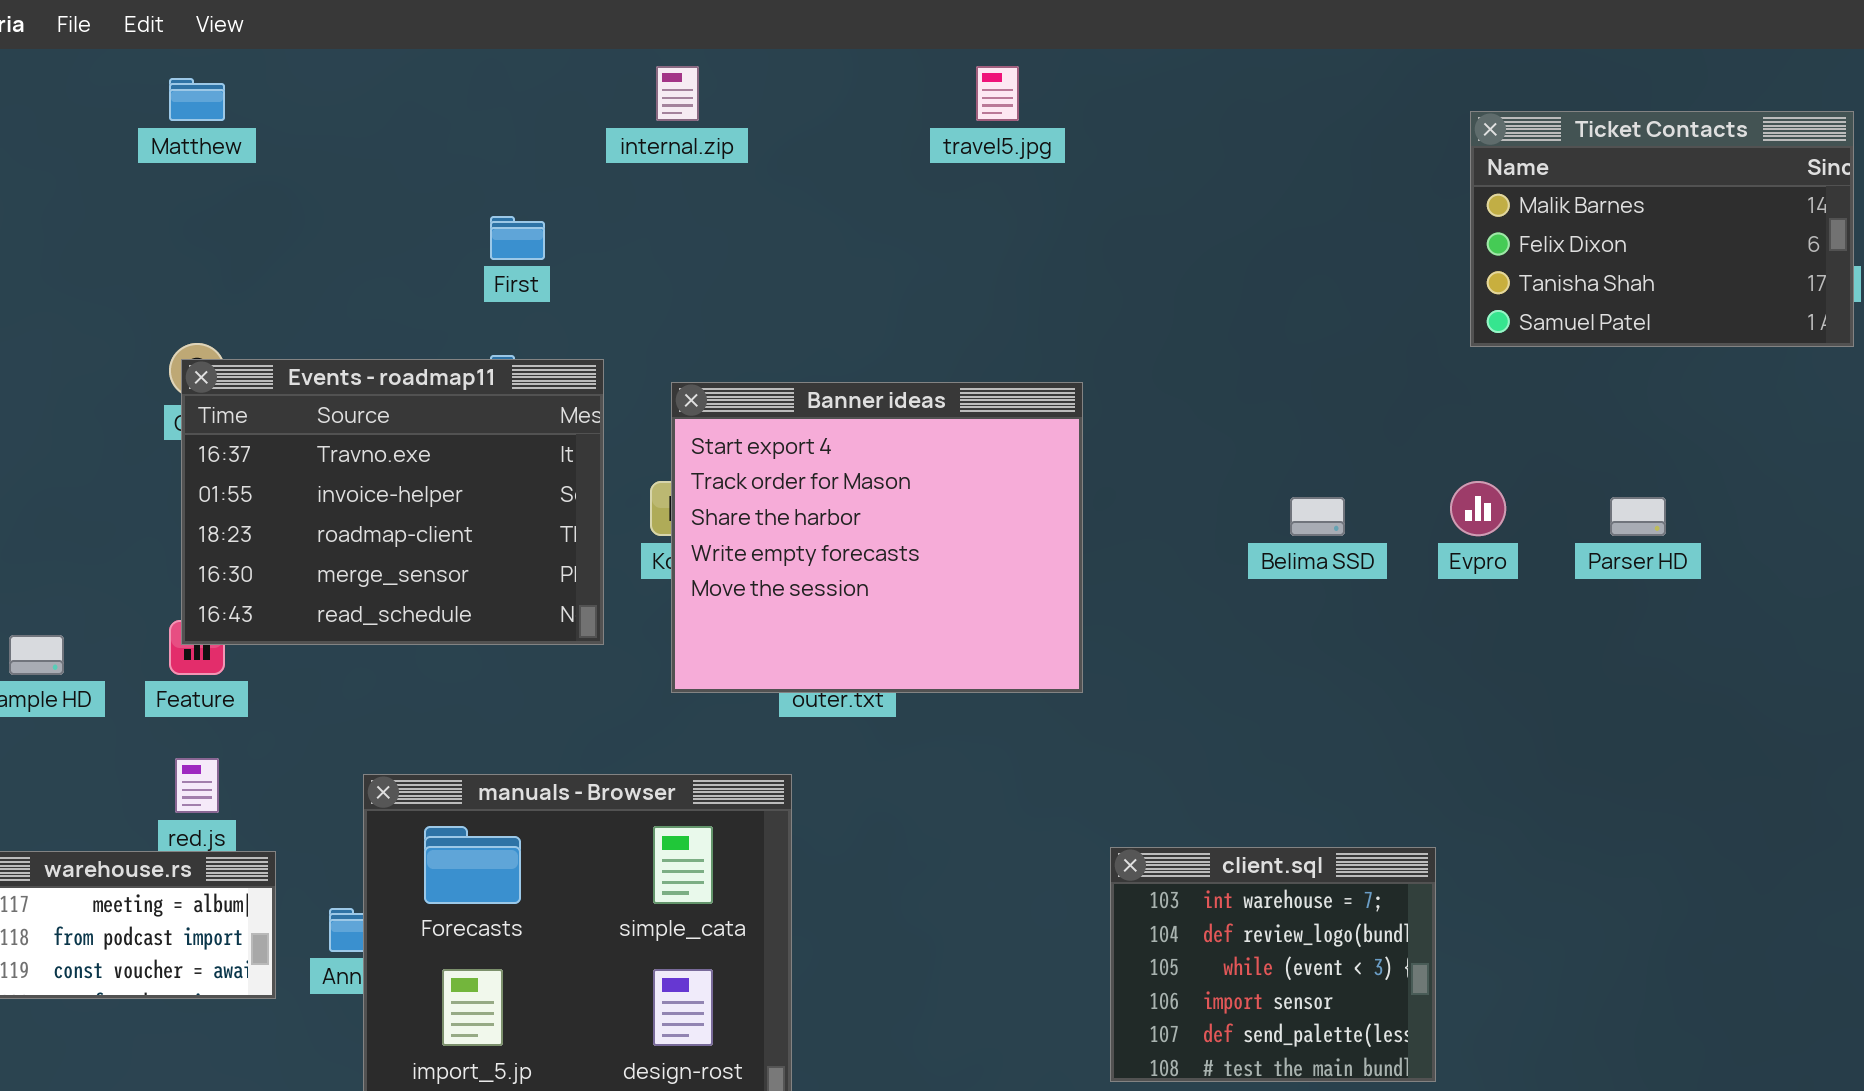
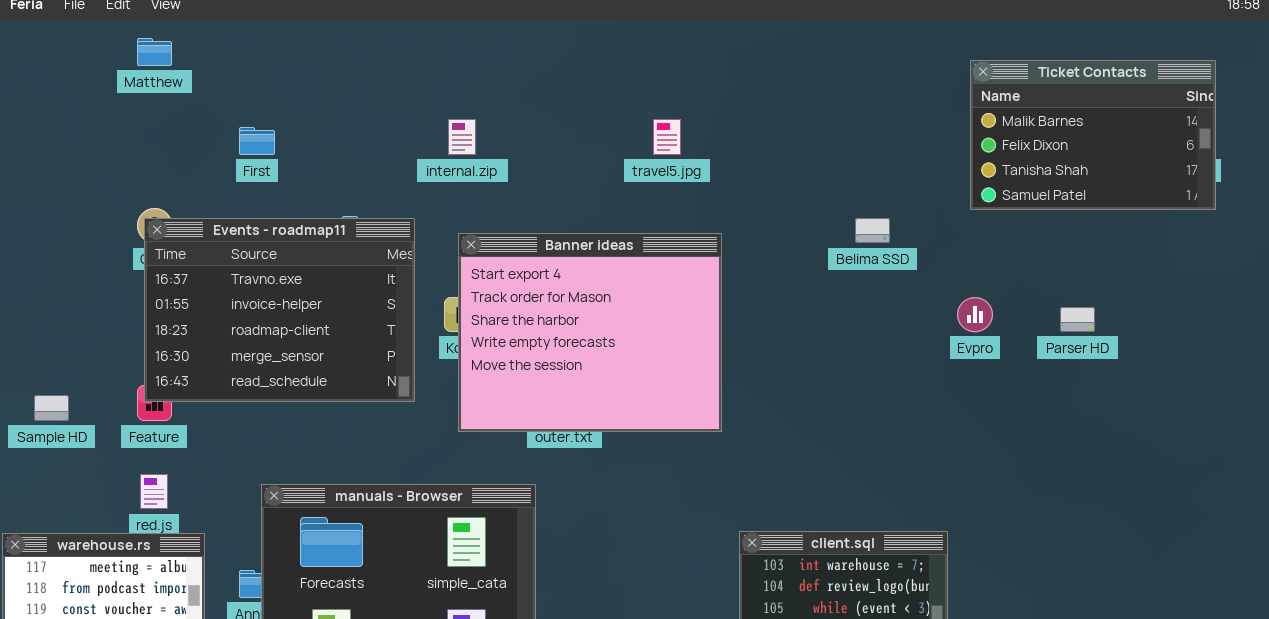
internal.zip: [656,66,699,121] -> [448,119,476,155], moved
travel5.jpg: [976,66,1019,121] -> [653,119,681,155], moved
First: [490,216,545,260] -> [239,127,275,155], moved
Belima SSD: [1290,497,1345,536] -> [855,218,890,243], moved

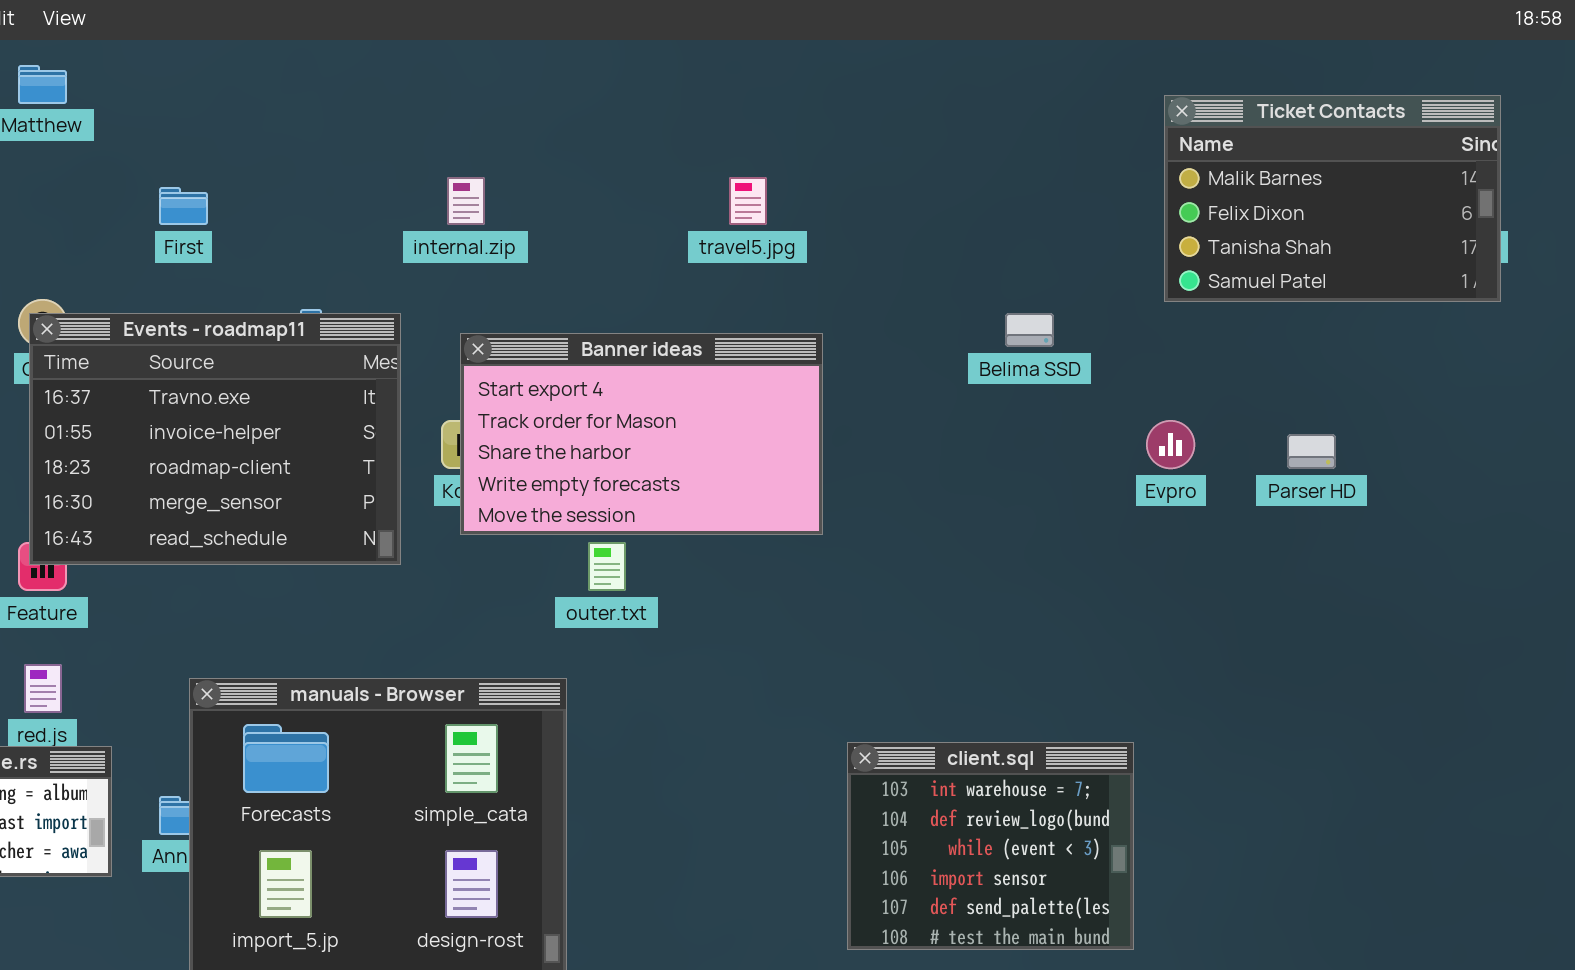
Banner ideas: [458,233,722,432] -> [460,333,823,535], resized

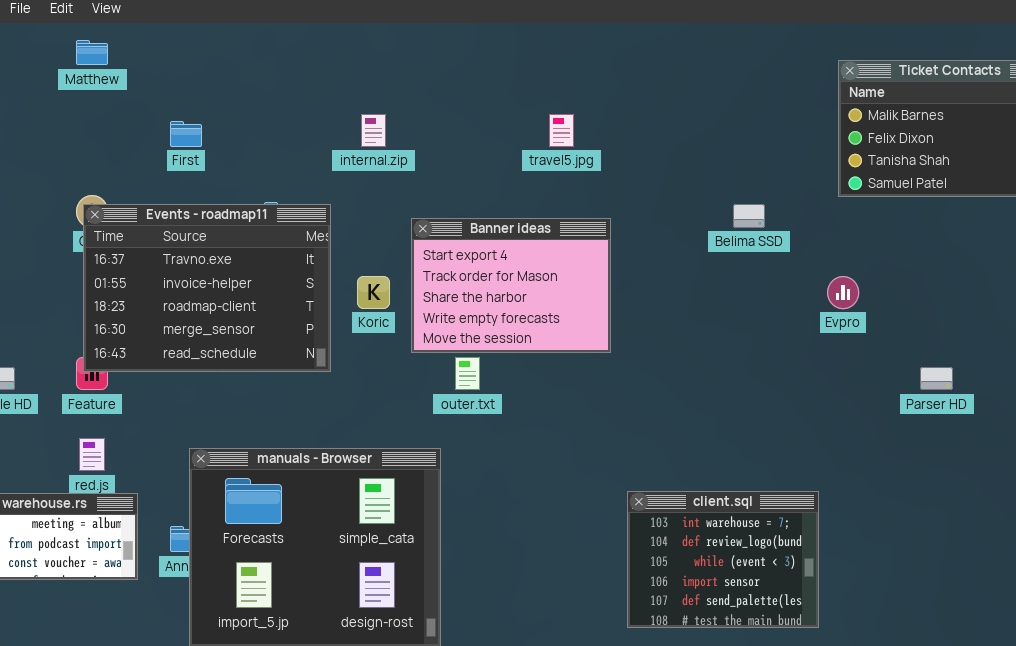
Banner ideas: [460,333,823,535] -> [411,218,611,353], resized
Parser HD: [1287,434,1336,469] -> [920,367,953,390], moved

